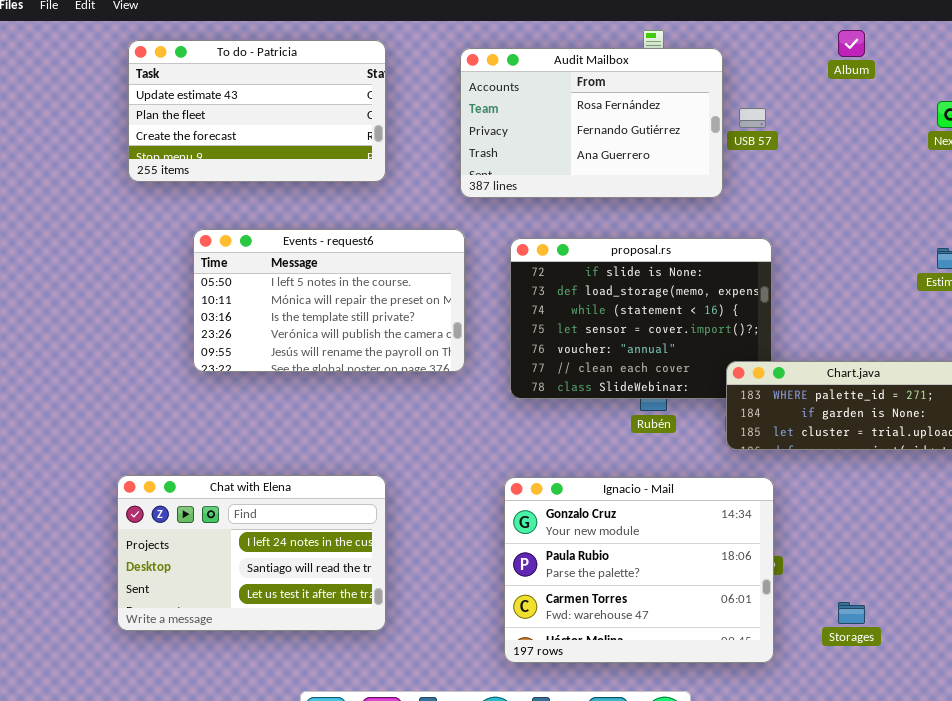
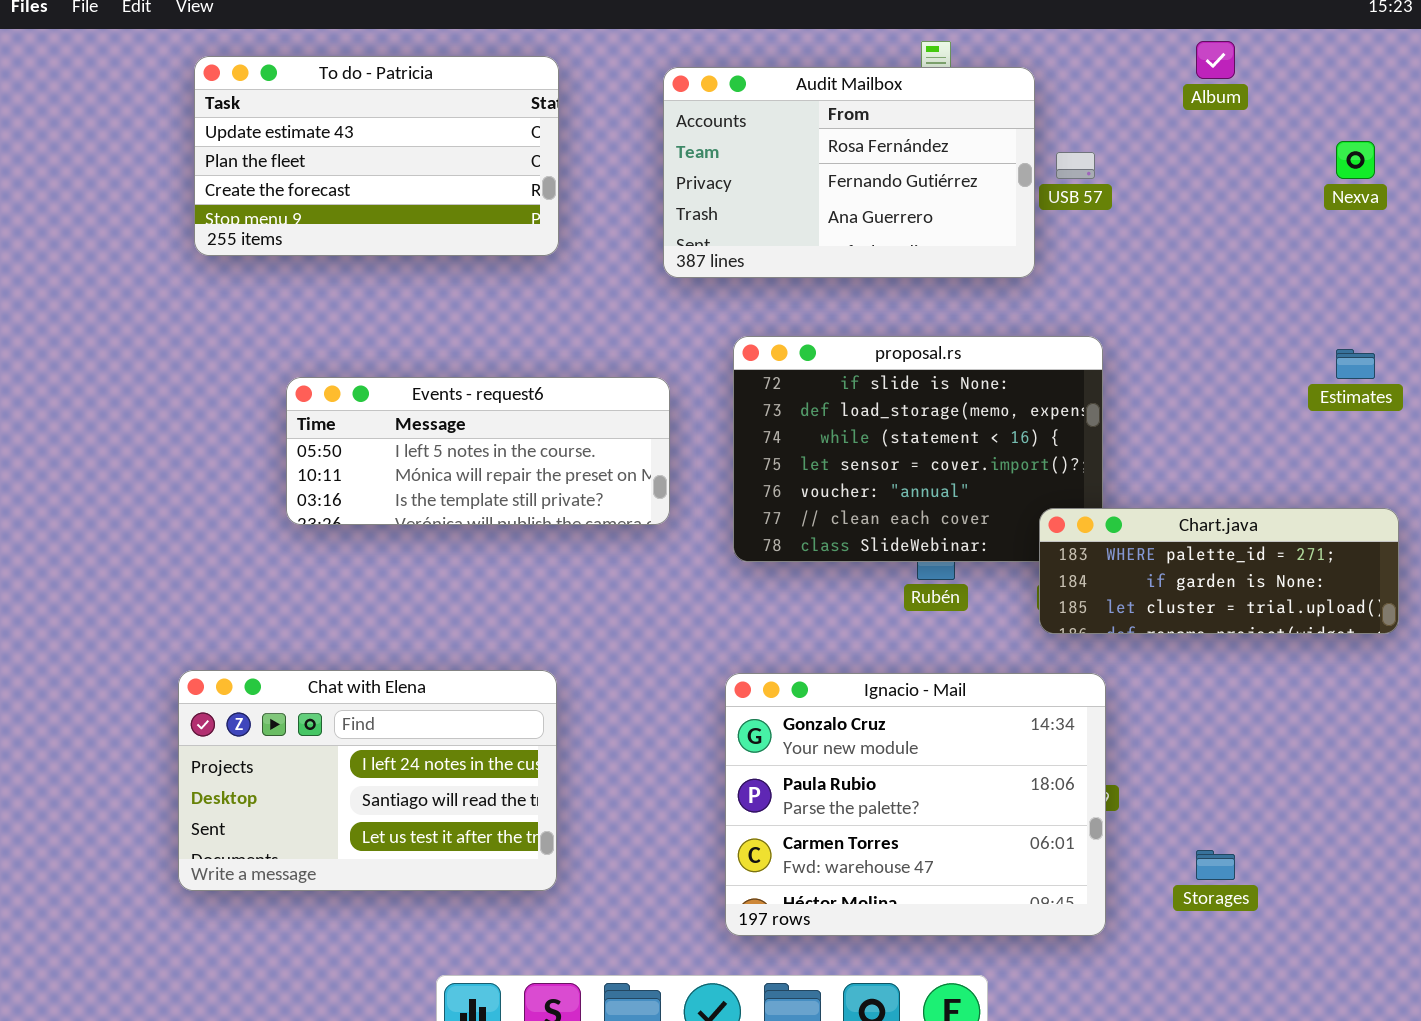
Events - request6: [193,229,465,372] -> [286,377,670,525], resized

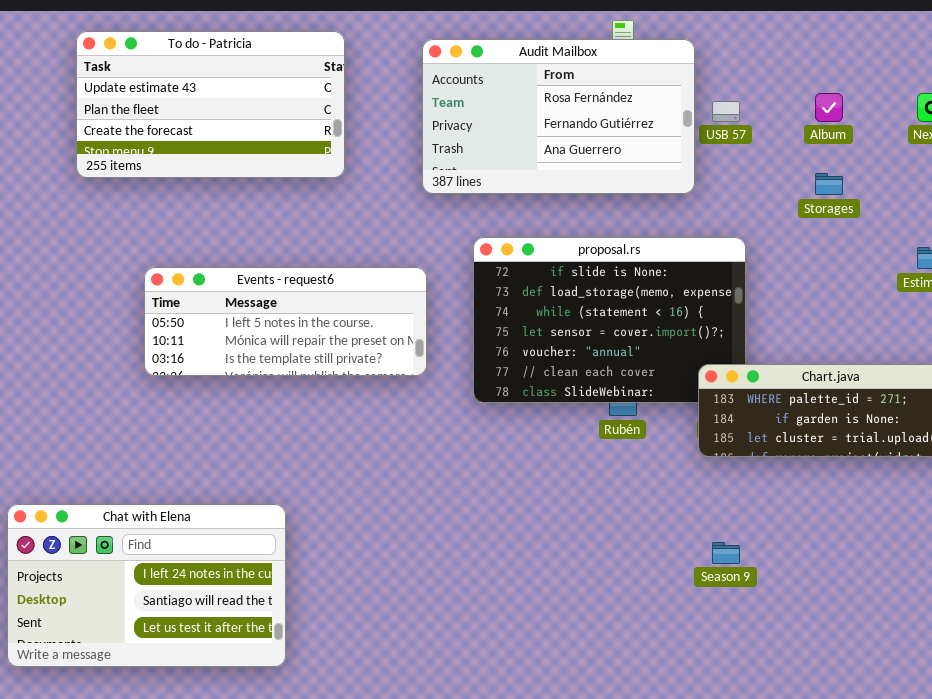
Album: [1196,41,1235,79] -> [815,93,843,122], moved
Chat with Elena: [178,670,557,891] -> [7,504,286,667], moved
Ignacio - Mail: [725,673,1106,936] -> none, closed
Storages: [1196,850,1235,880] -> [815,173,843,195], moved

